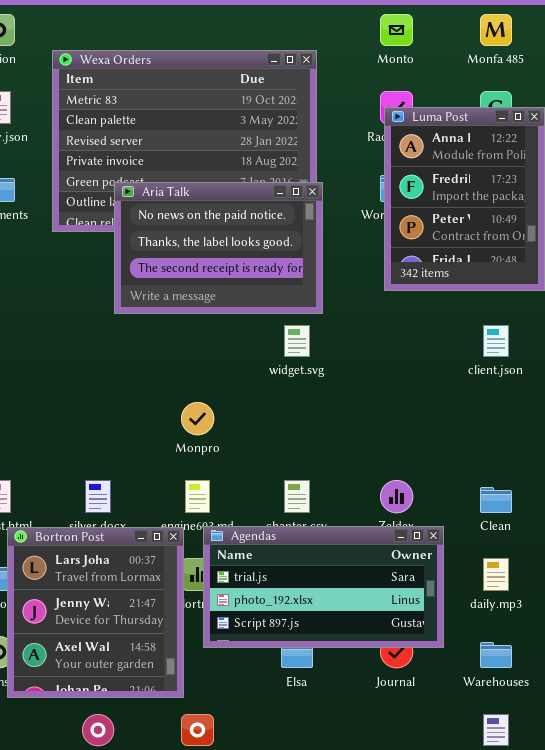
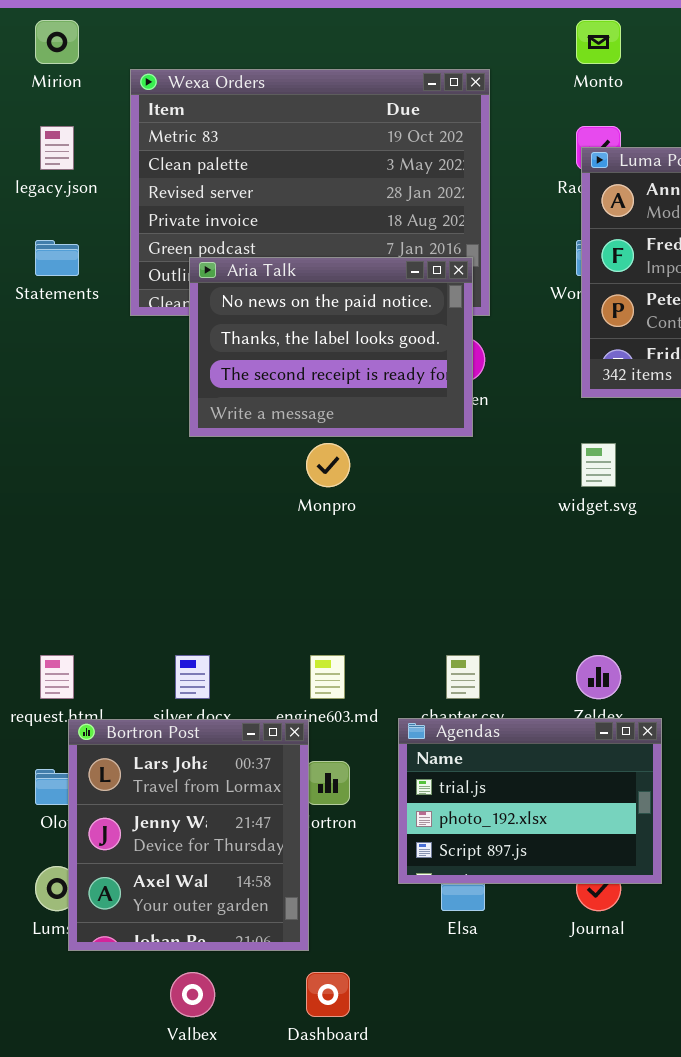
Aria Talk: [114,182,323,314] -> [189,257,473,437], moved
widget.svg: [284,325,310,357] -> [581,443,616,487], moved
Monpro: [181,402,214,435] -> [306,443,350,487], moved
Agendas: [203,526,444,648] -> [398,718,662,884], resized

